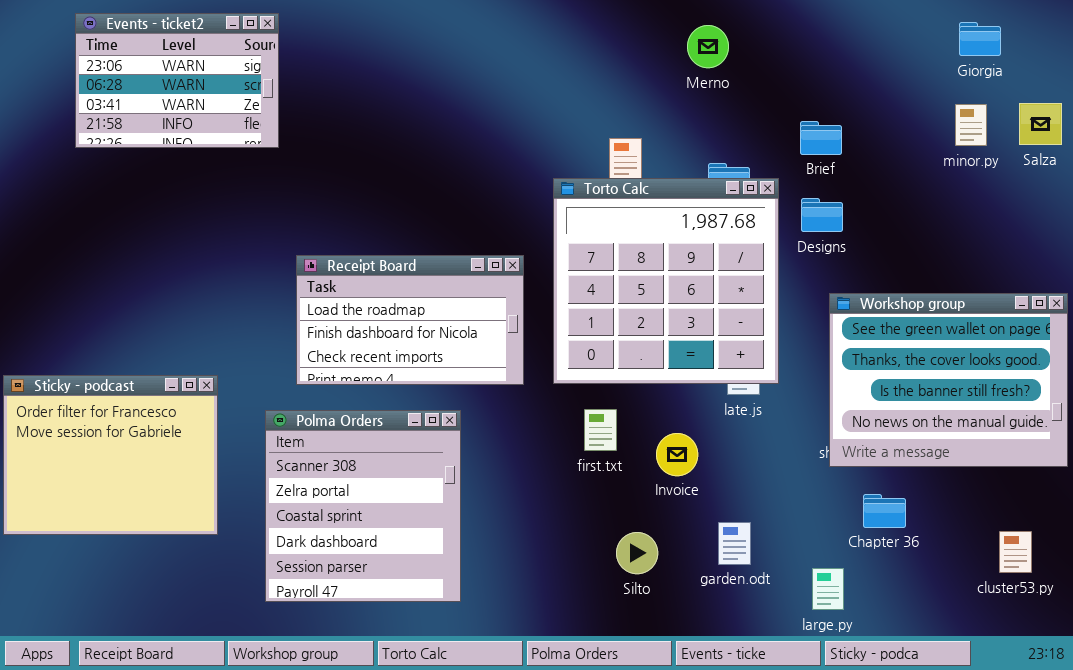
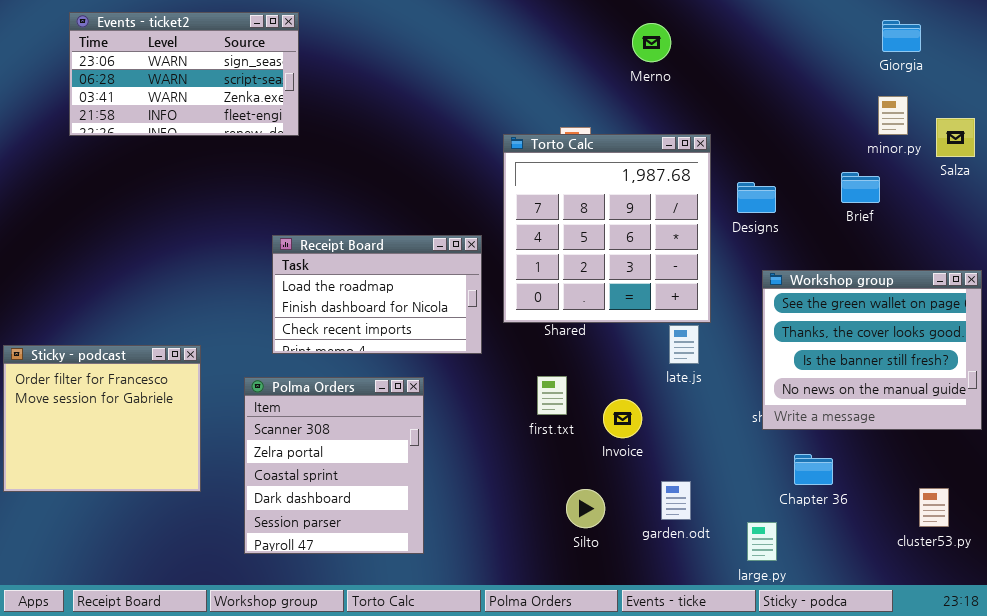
Events - ticket2: [75,13,279,148] -> [69,12,299,136], resized
Salza: [1019,103,1062,145] -> [936,118,975,157], moved
Brief: [800,121,842,155] -> [841,172,880,203], moved
Torto Calc: [553,178,779,384] -> [503,134,711,323], moved

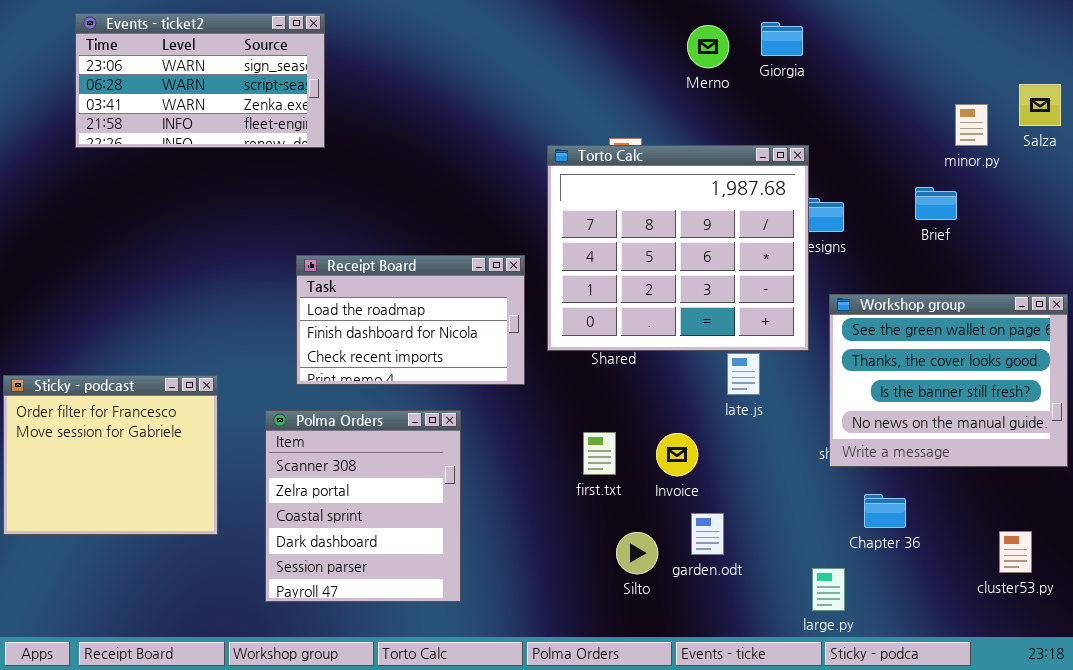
Giorgia: [882,20,921,52] -> [761,22,803,56], moved
Salza: [936,118,975,157] -> [1019,84,1061,126], moved
Torto Calc: [503,134,711,323] -> [547,145,809,351], resized
first.txt: [537,376,567,415] -> [583,432,616,475], moved
garden.odt: [661,481,691,520] -> [691,513,724,555], moved

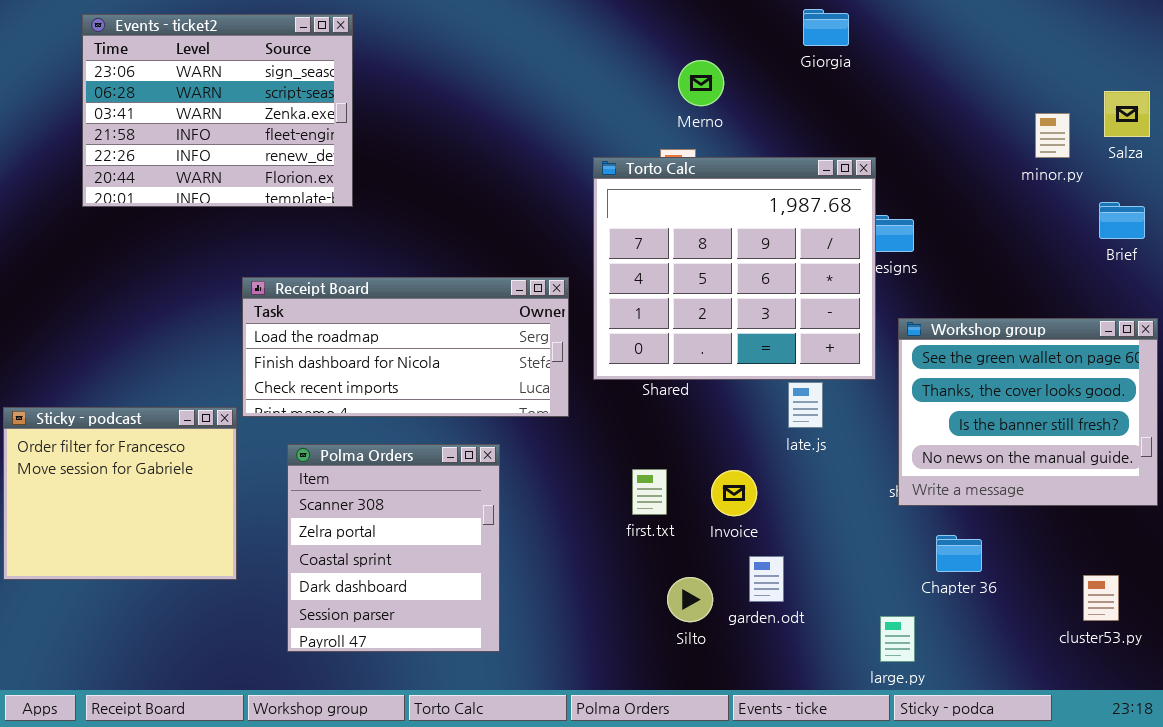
Events - ticket2: [75,13,325,148] -> [82,14,353,207], resized
Giorgia: [761,22,803,56] -> [803,9,849,46], moved
Merno: [687,25,729,68] -> [678,60,724,106], moved
Brief: [915,187,957,220] -> [1099,202,1145,239], moved
Receipt Board: [296,255,525,385] -> [242,277,569,417], resized

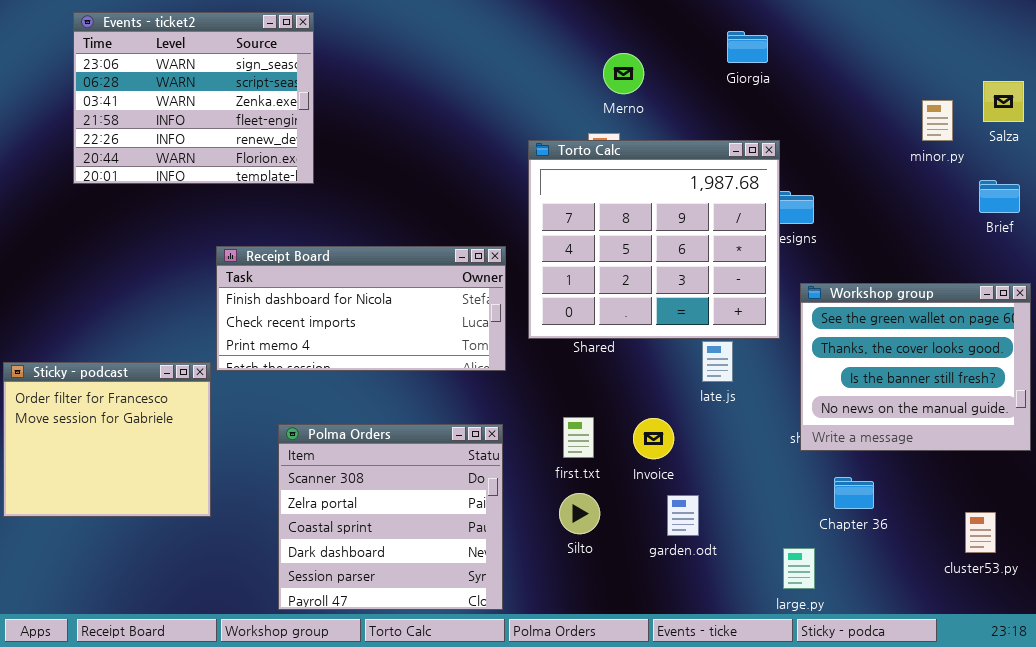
Giorgia: [803,9,849,46] -> [727,31,768,63], moved
Receipt Board: [242,277,569,417] -> [216,246,506,371], scrolled down 1 row
Polma Orders: [287,444,500,652] -> [278,424,503,610], moved, resized
Silto: [667,577,713,622] -> [559,493,600,534], moved

